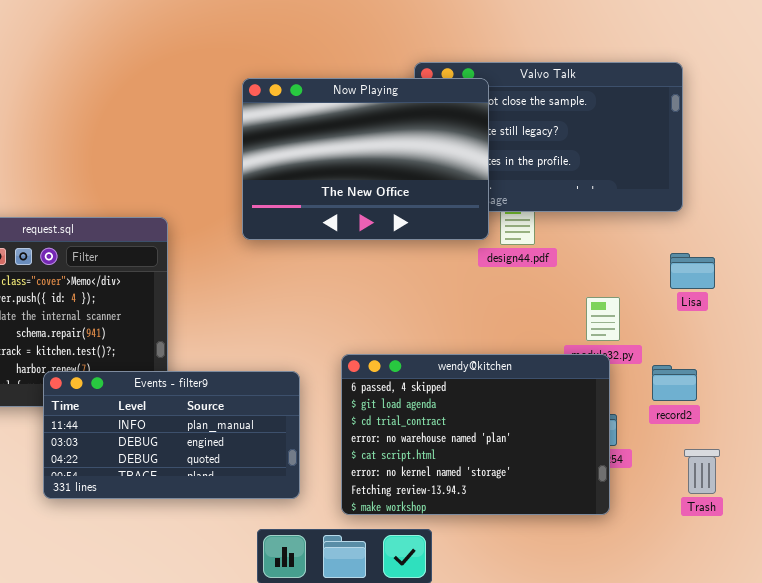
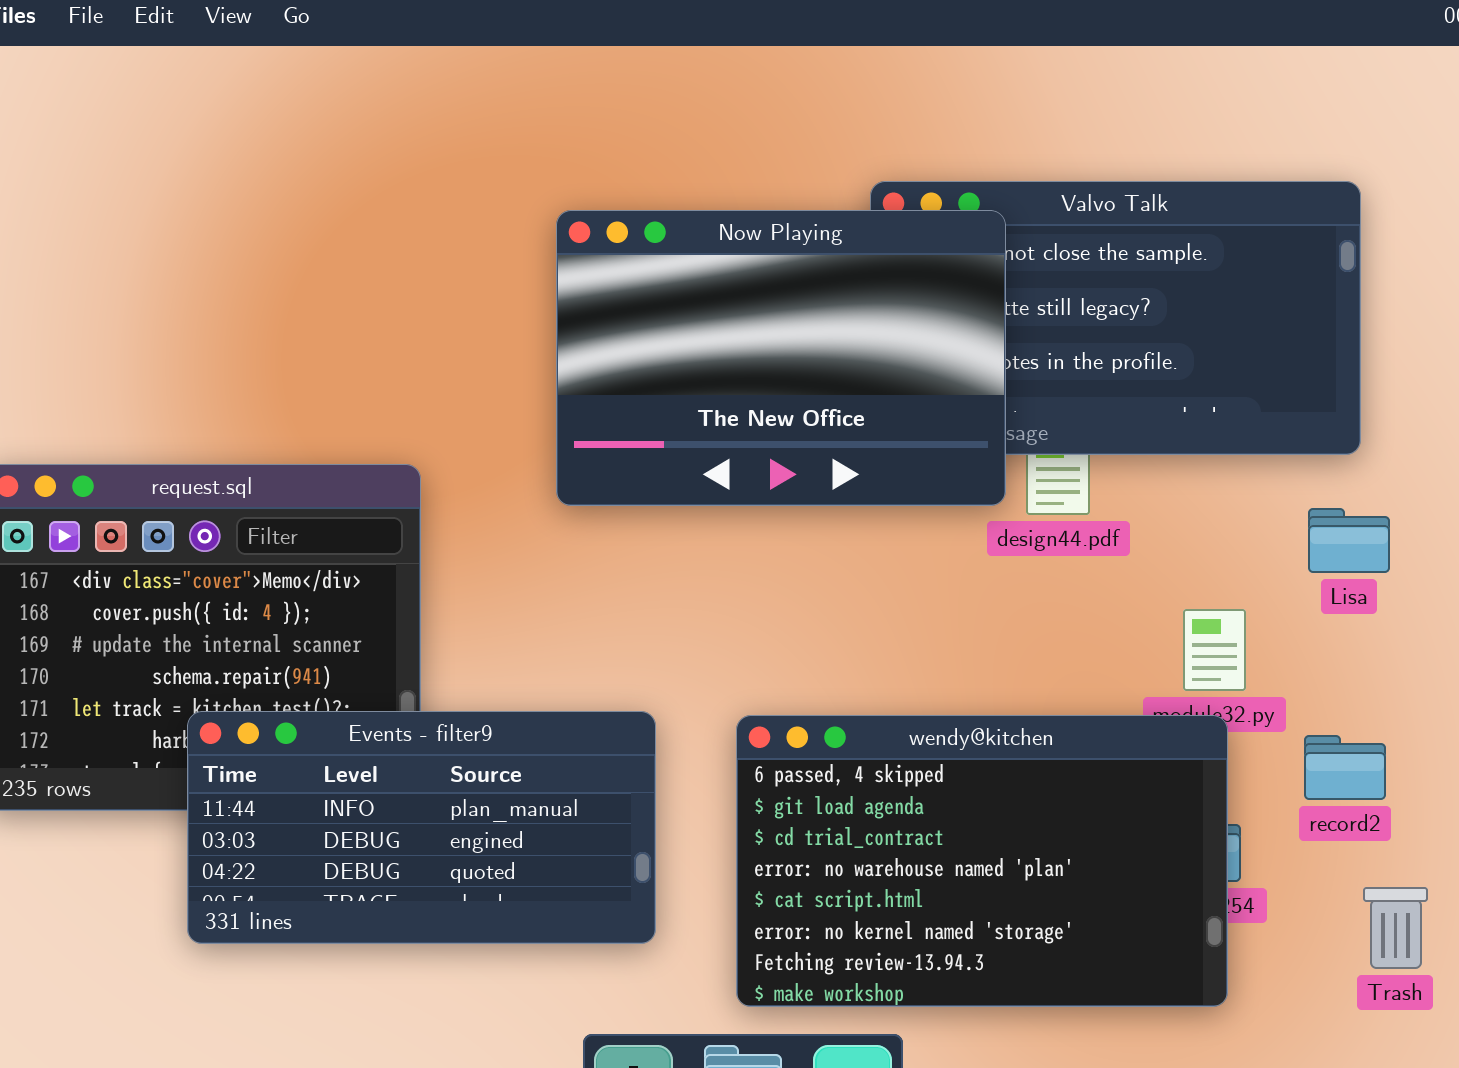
Lisa: [670,253,715,289] -> [1308,508,1390,573], moved
Events - filter9: [43,371,300,499] -> [187,711,656,944], moved

